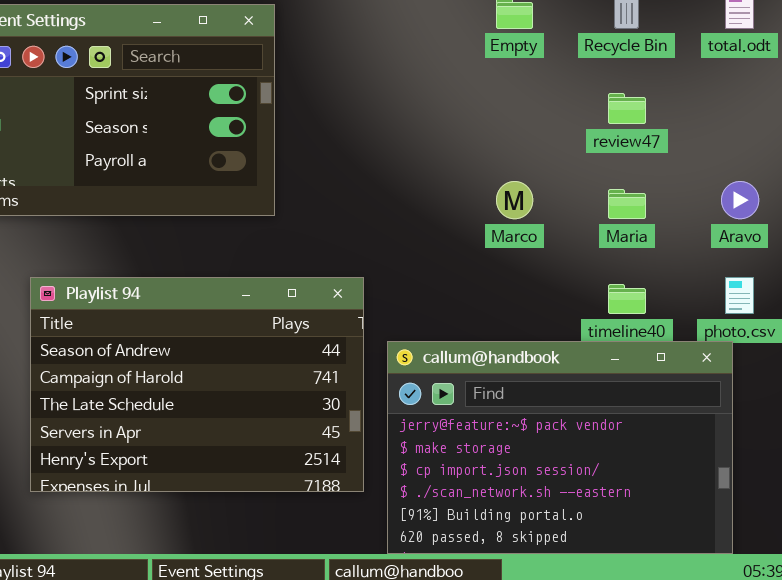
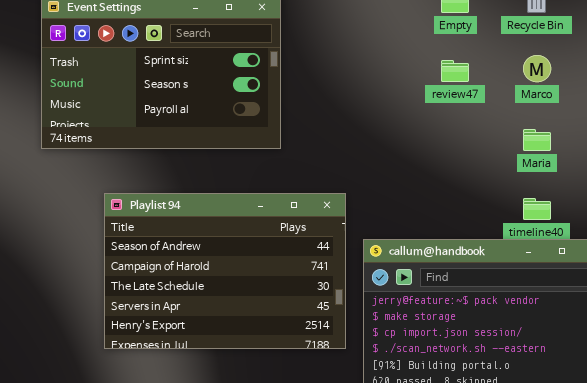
review47: [608,93,646,124] -> [441,60,469,82], moved
Marco: [496,181,533,219] -> [523,55,551,82], moved

